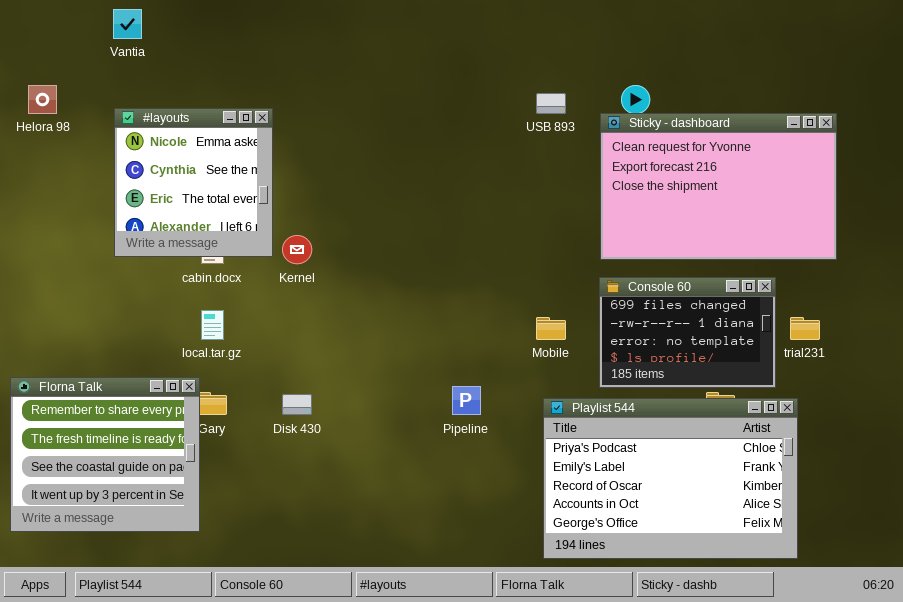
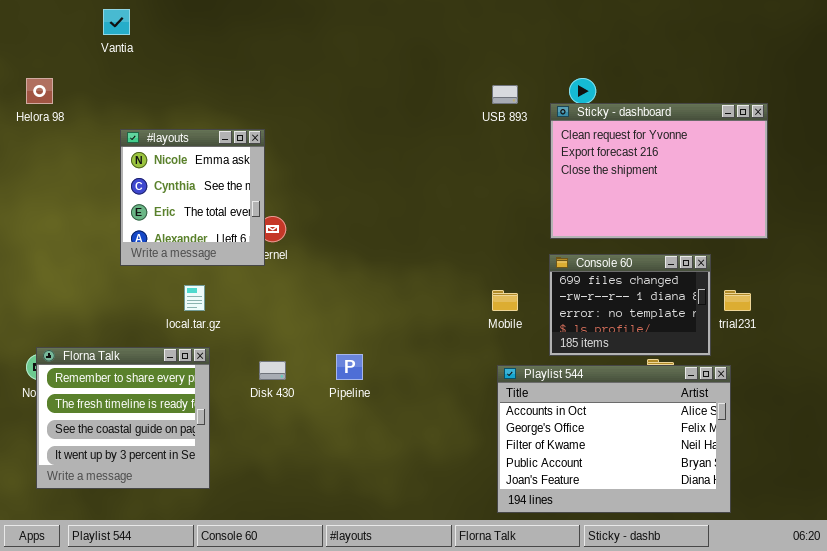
#layouts: [114,108,273,257] -> [120,129,265,266], moved
Florna Talk: [10,377,200,532] -> [36,347,210,489], moved
Pipeline: [452,386,481,415] -> [336,354,363,380], moved
Playlist 544: [543,398,798,559] -> [497,365,731,513], scrolled down 3 rows

